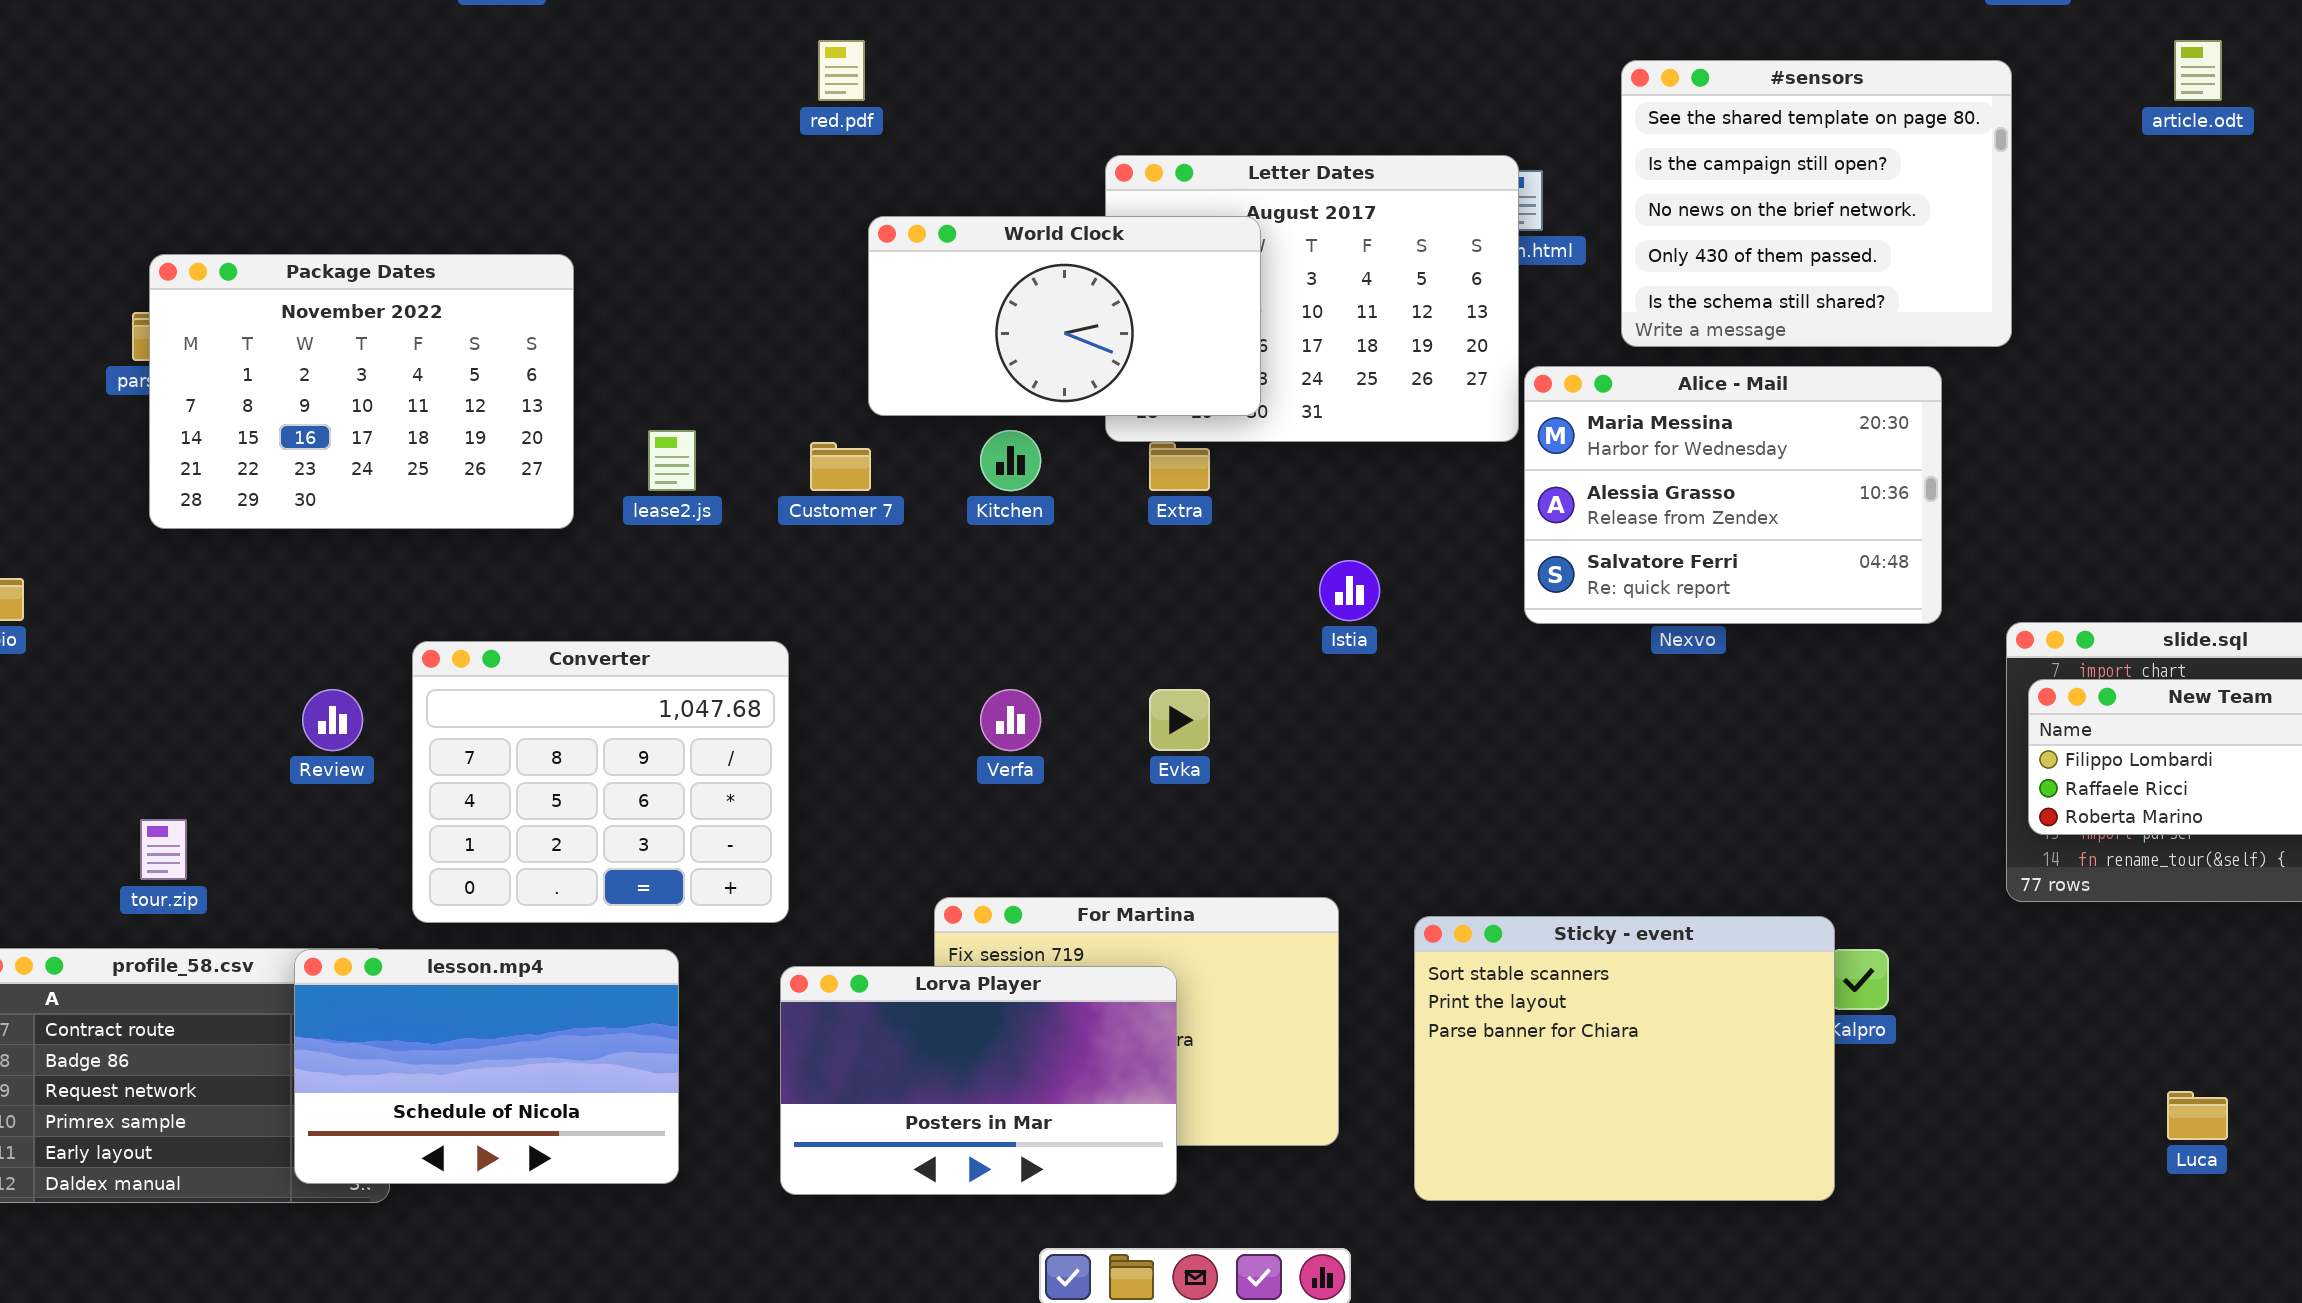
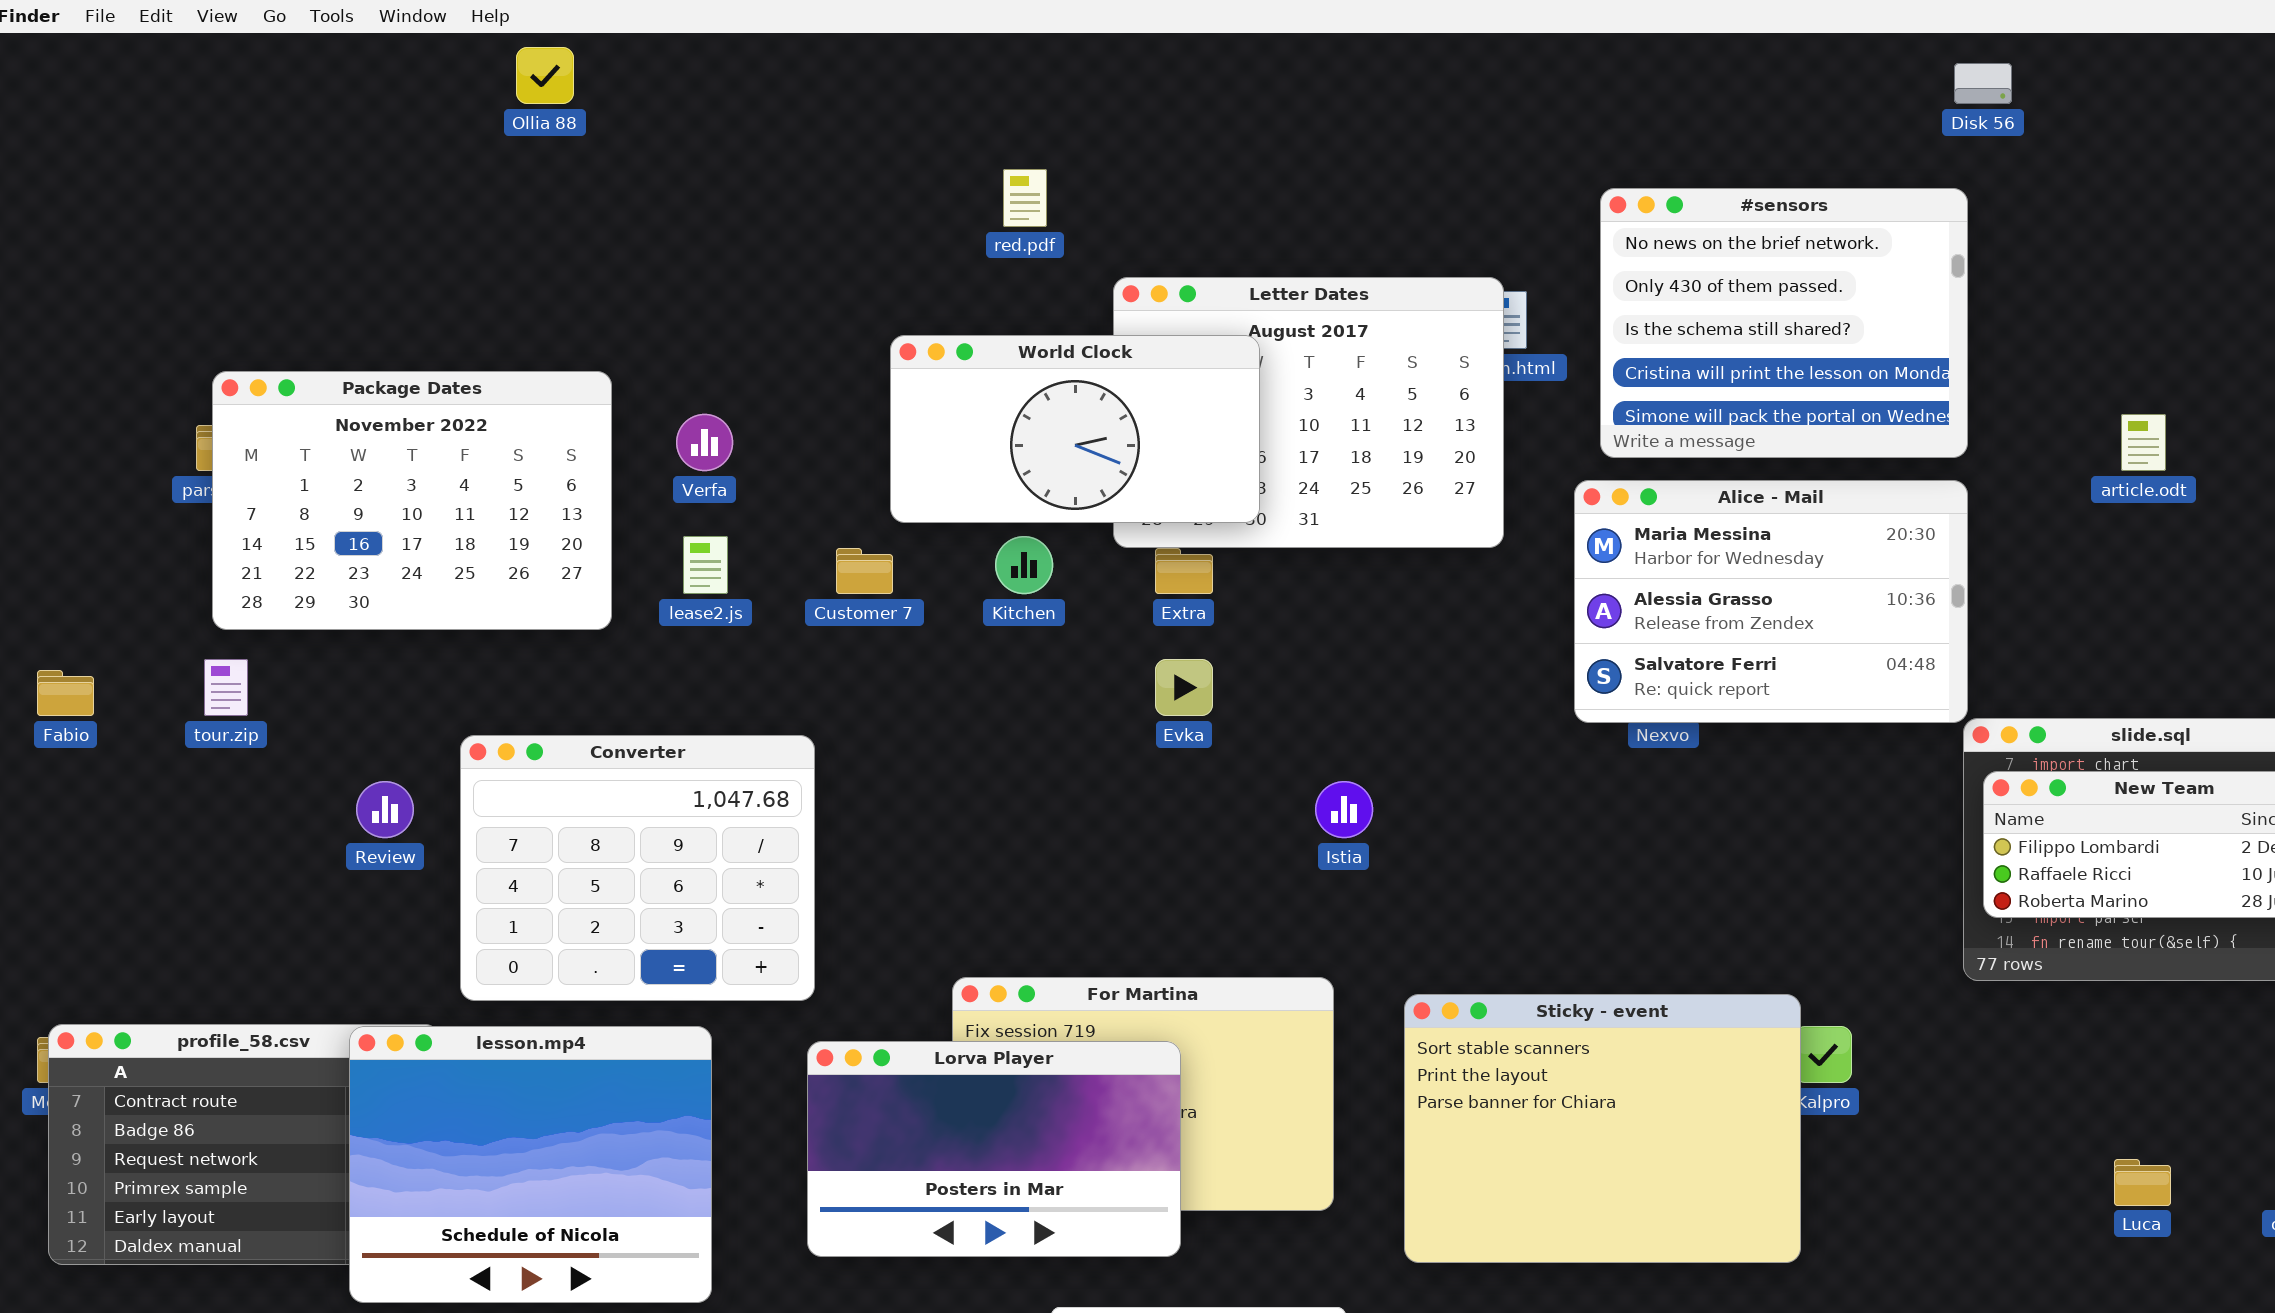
red.pdf: [818,40,865,101] -> [1003,169,1047,227], moved
article.odt: [2174,40,2222,101] -> [2121,414,2166,471], moved
#sensors: [1621,60,2012,347] -> [1600,188,1968,458], scrolled down 2 rows
Alice - Mail: [1524,366,1942,624] -> [1574,480,1968,723], moved
Istia: [1319,560,1380,621] -> [1315,781,1373,838], moved
Verfa: [980,689,1041,751] -> [676,414,733,471], moved
Evka: [1149,689,1210,751] -> [1155,659,1213,716], moved
tour.zip: [140,819,187,880] -> [204,659,248,716], moved
lesson.mp4: [294,949,679,1184] -> [349,1026,712,1303], resized

